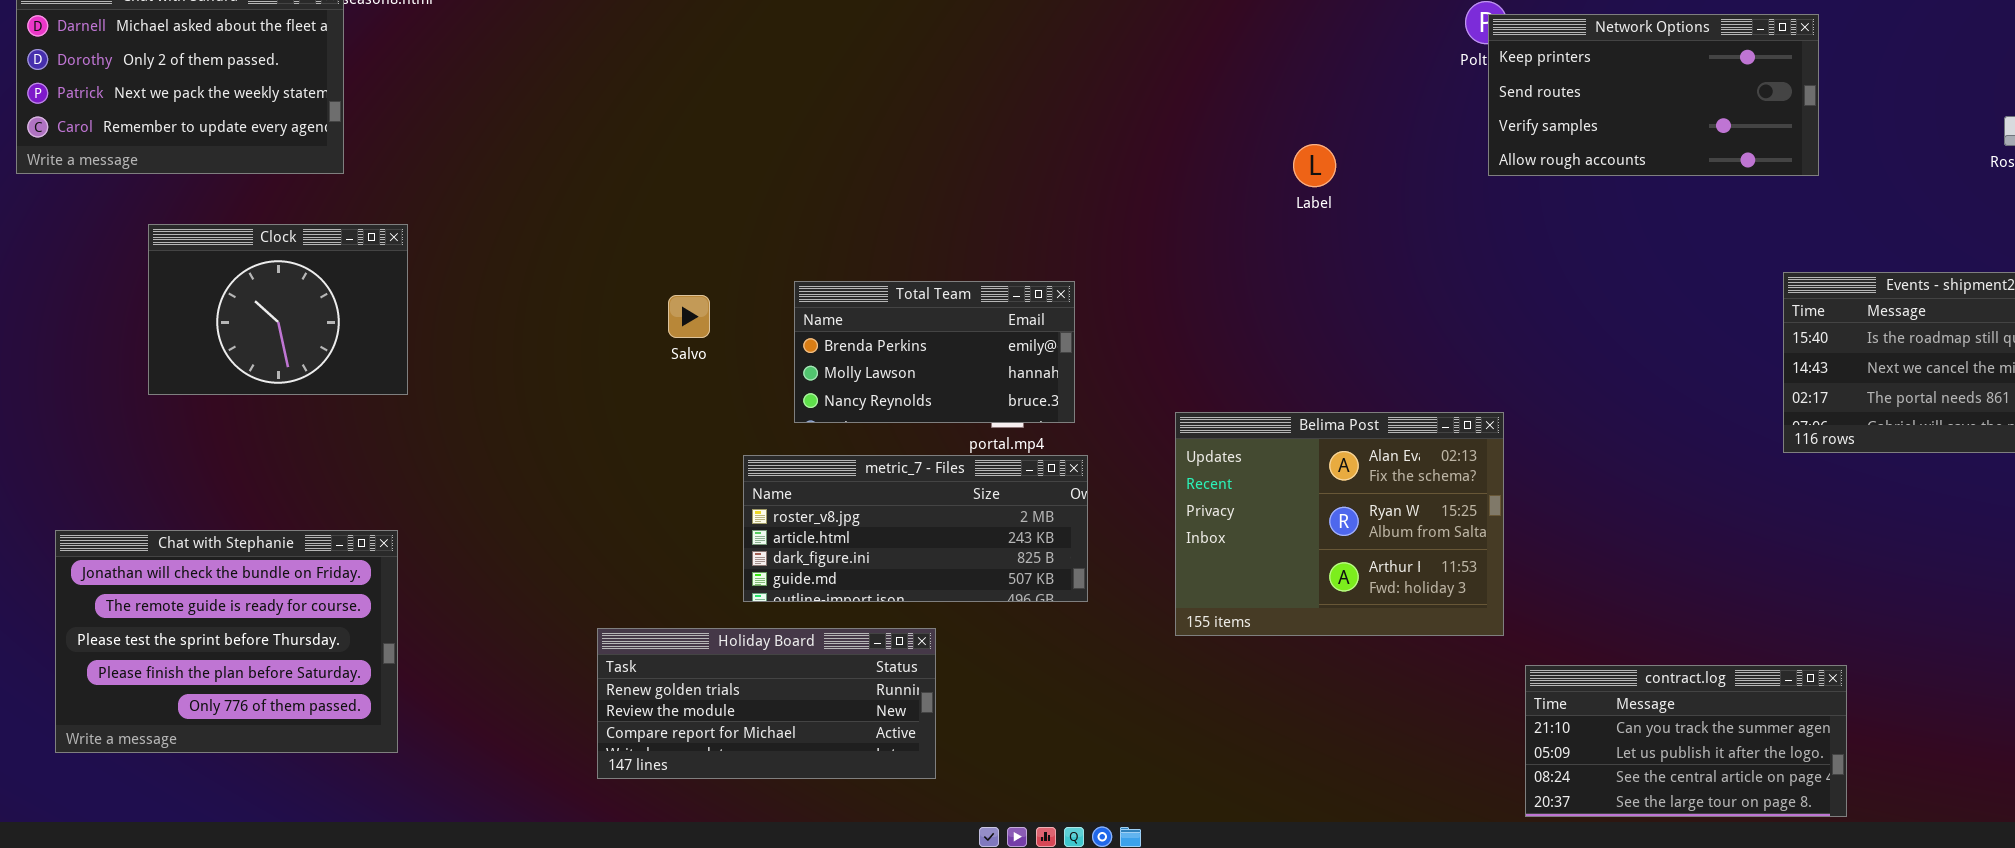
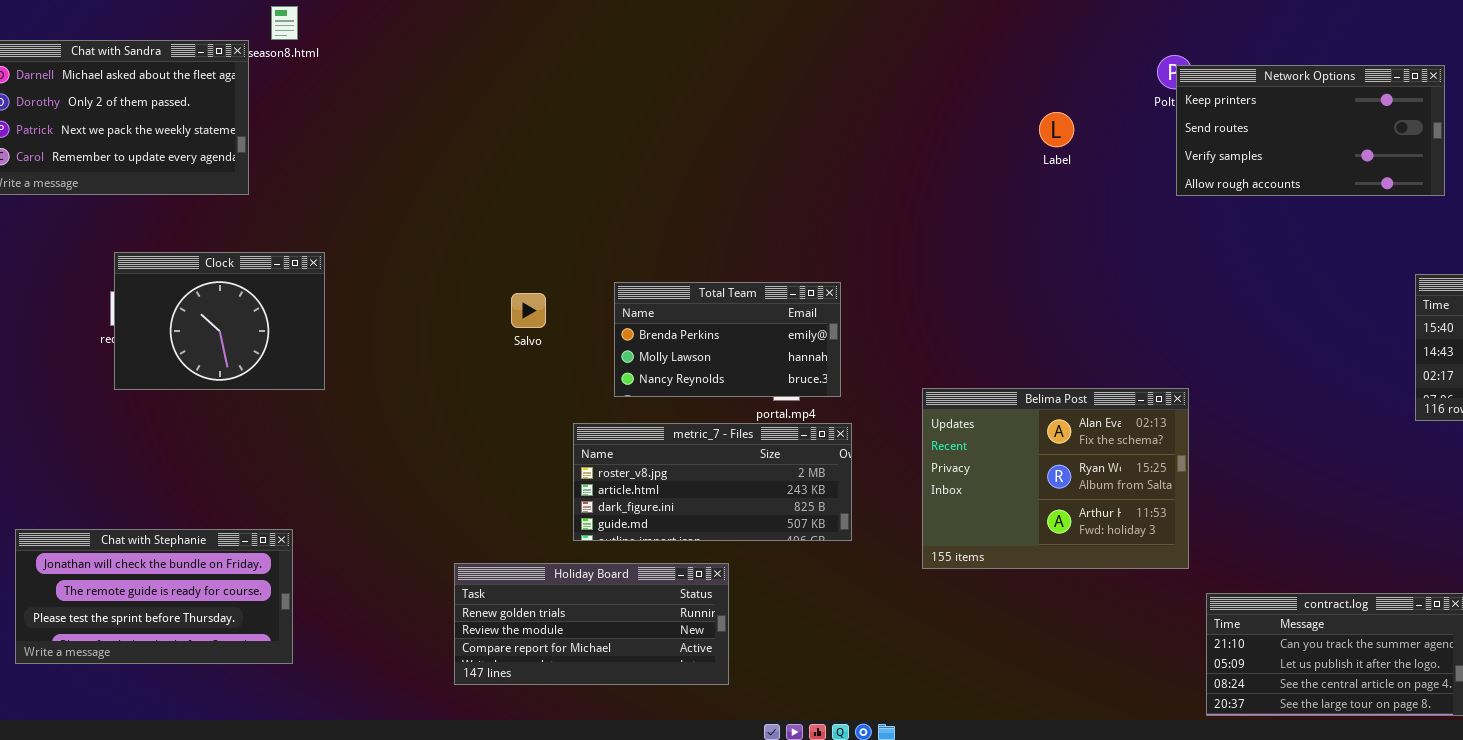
Label: [1293,144,1336,187] -> [1039,112,1074,147], moved
Clock: [148,224,408,395] -> [114,252,325,390], moved
Chat with Stephanie: [55,530,398,753] -> [15,529,293,664], resized

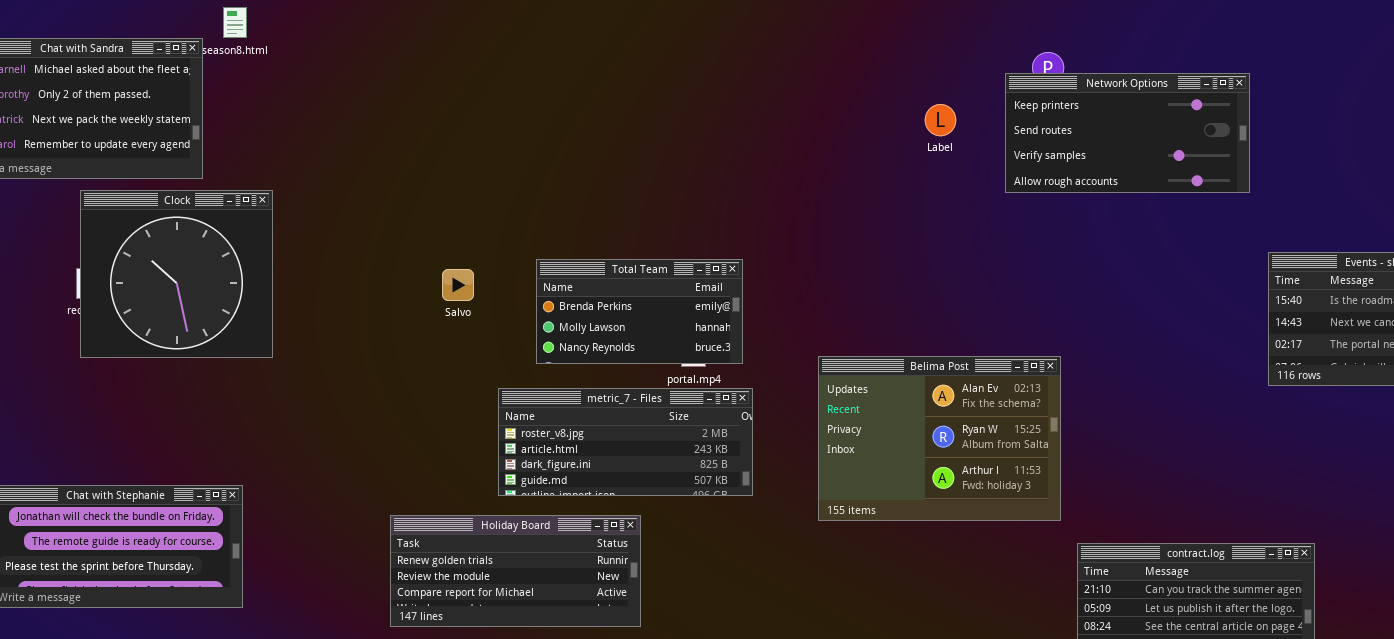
Network Options: [1176,65,1445,196] -> [1005,73,1250,193], moved
Clock: [114,252,325,390] -> [80,190,273,358], resized

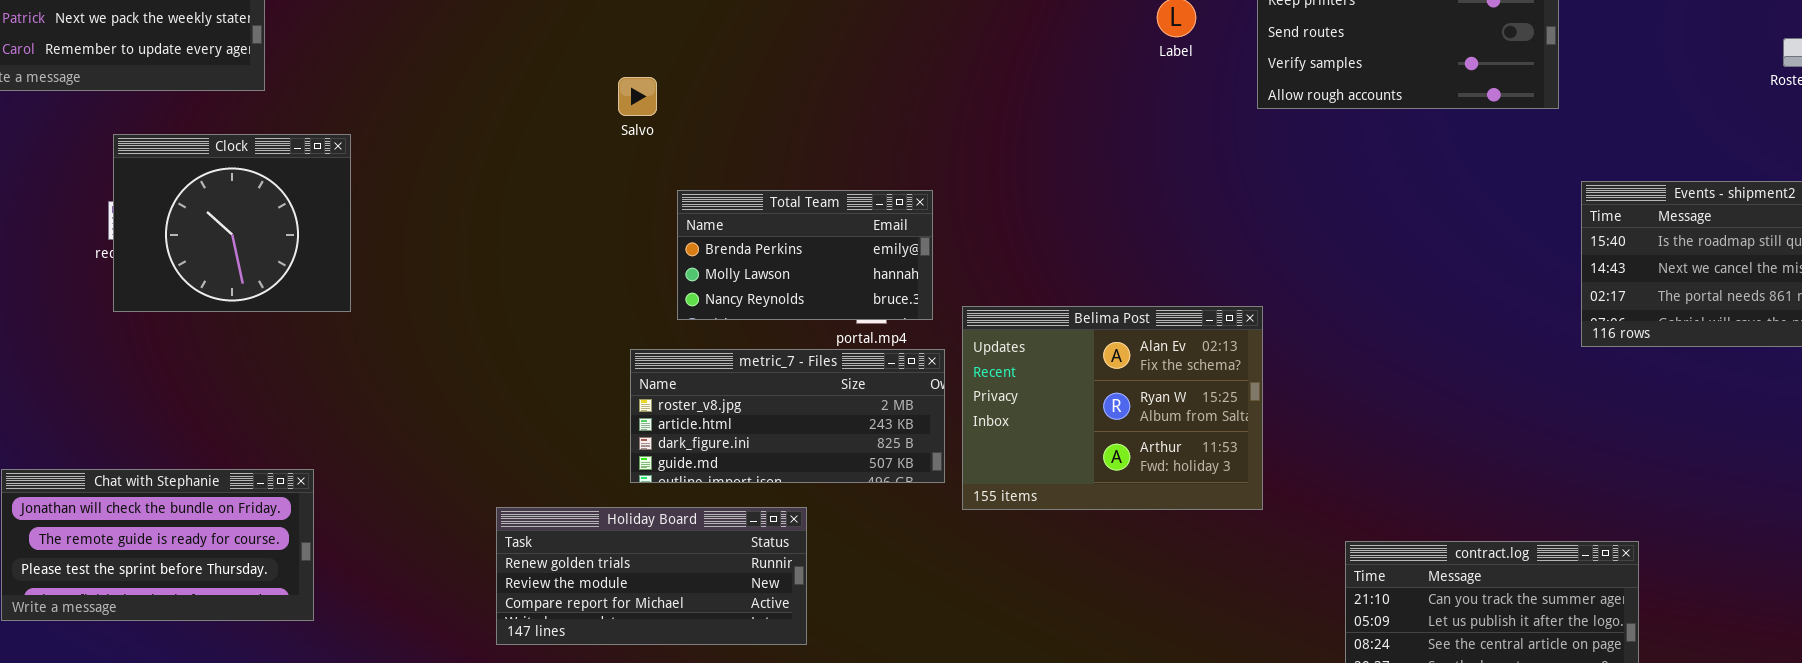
Clock: [80,190,273,358] -> [113,134,351,312], resized
Salvo: [442,269,474,301] -> [618,77,657,116], moved
Belima Post: [818,356,1061,521] -> [962,306,1263,510], moved

